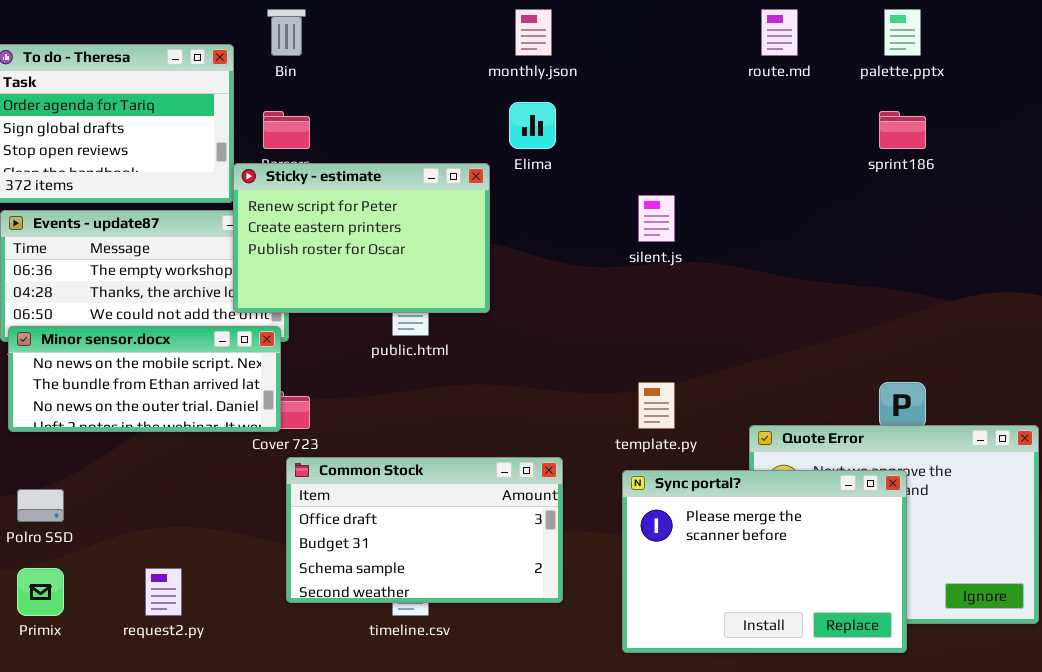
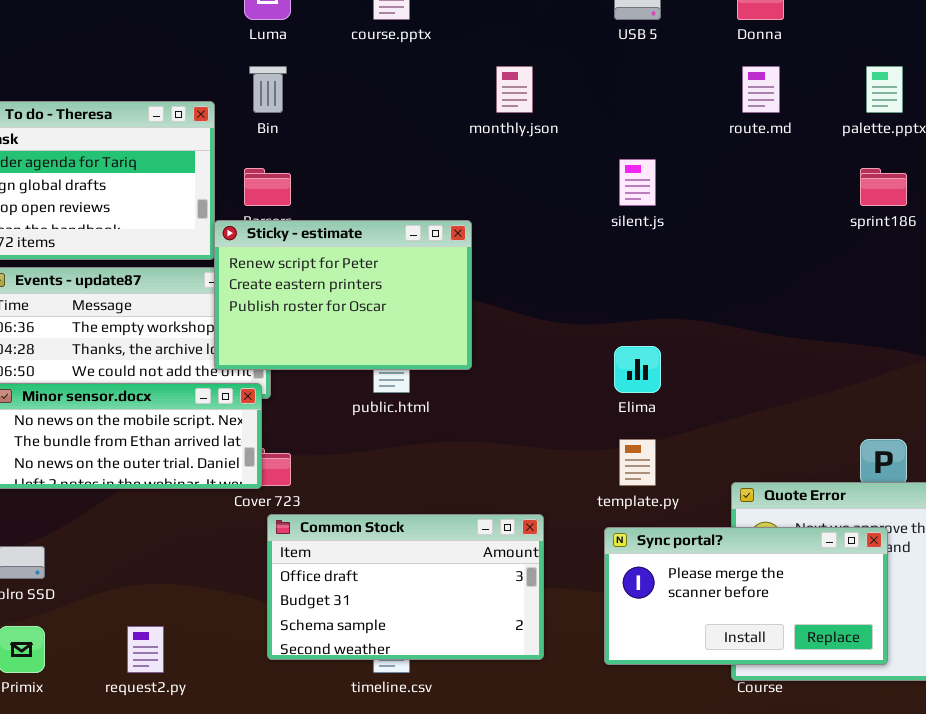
Elima: [509,102,556,149] -> [614,346,661,393], moved
silent.js: [638,195,675,242] -> [619,159,656,206], moved
Sync portal?: [622,470,907,653] -> [604,527,888,665], resized

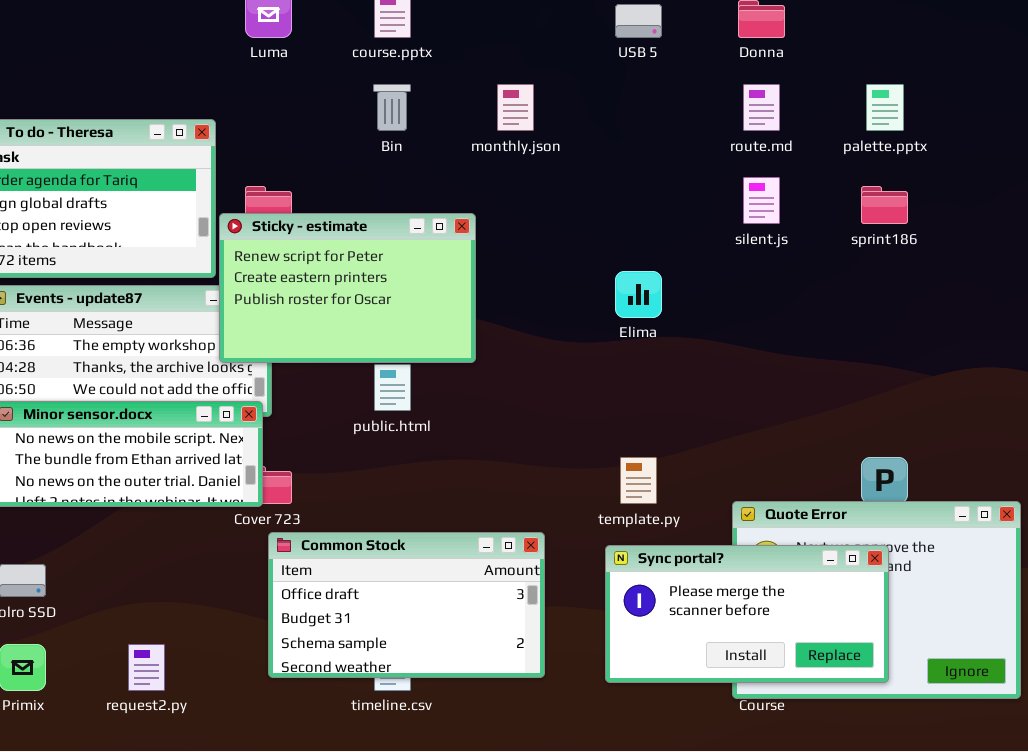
Bin: [249,66,287,113] -> [373,84,411,131], moved
silent.js: [619,159,656,206] -> [743,177,780,224], moved
Sticky - estimate: [214,220,472,370] -> [219,213,476,363], moved
Elima: [614,346,661,393] -> [615,271,662,318], moved

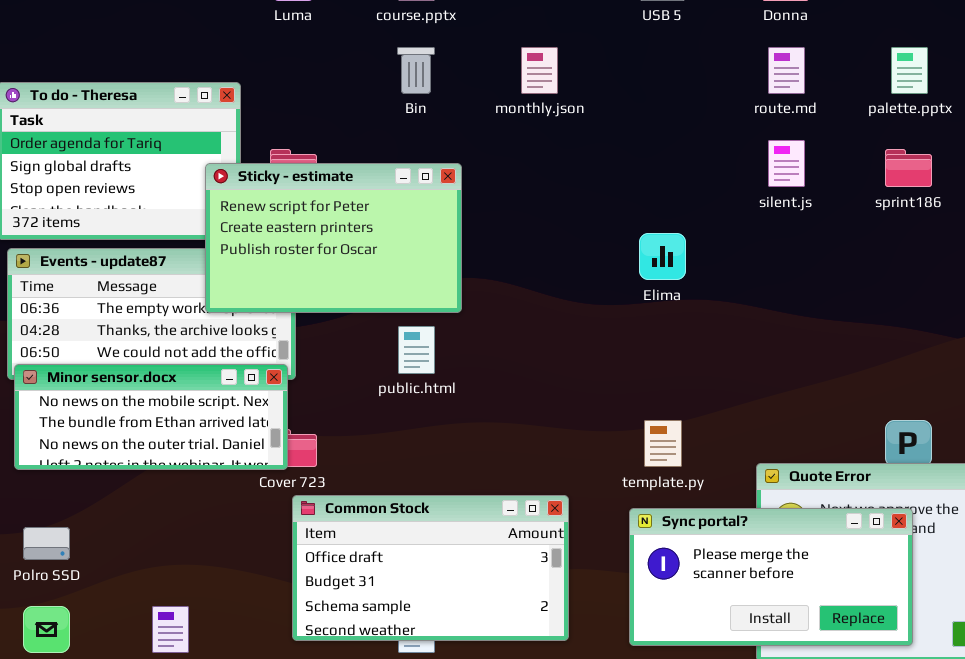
Sticky - estimate: [219,213,476,363] -> [205,163,462,313], moved

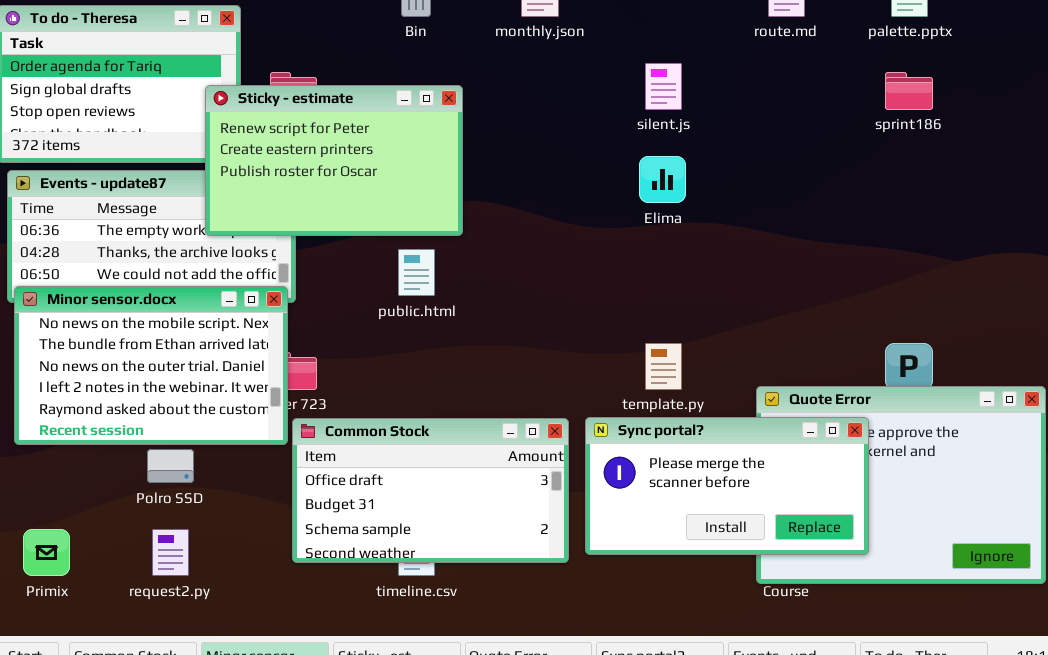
silent.js: [768,140,805,187] -> [645,63,682,110], moved
Minor sensor.docx: [14,364,288,470] -> [14,286,288,445], resized
Sync portal?: [629,508,913,646] -> [585,417,869,555], moved
Polro SSD: [23,527,70,560] -> [147,449,194,483], moved

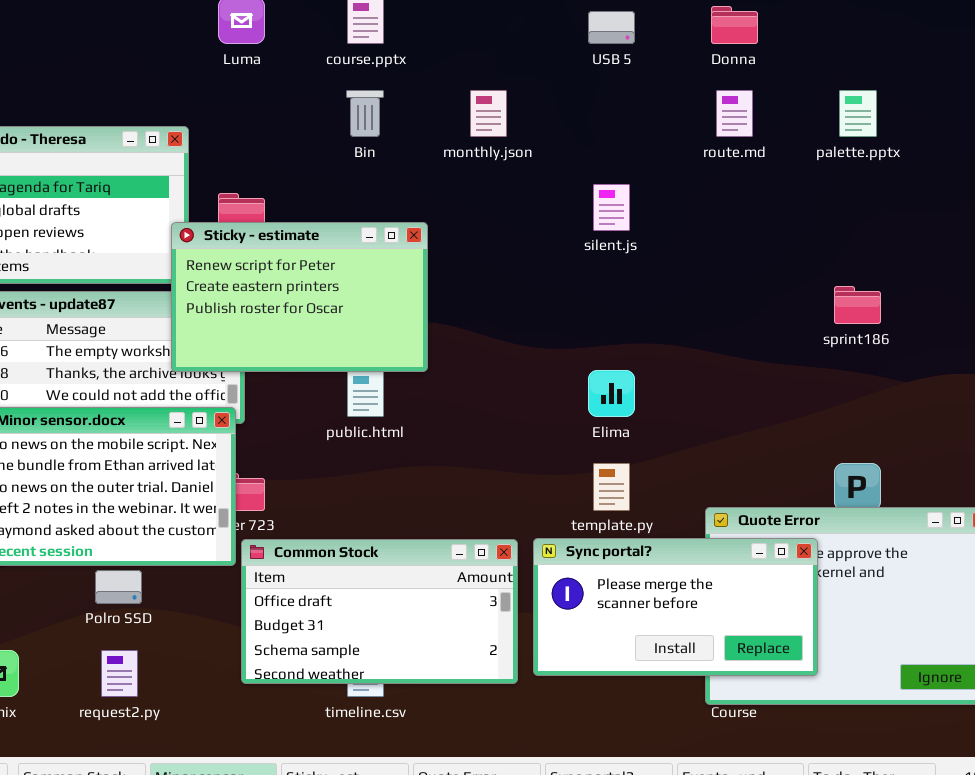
sprint186: [885,72,933,110] -> [834,286,881,324], moved
Sticky - estimate: [205,85,463,236] -> [171,222,428,372], moved
Elima: [639,156,686,203] -> [588,370,635,417], moved

